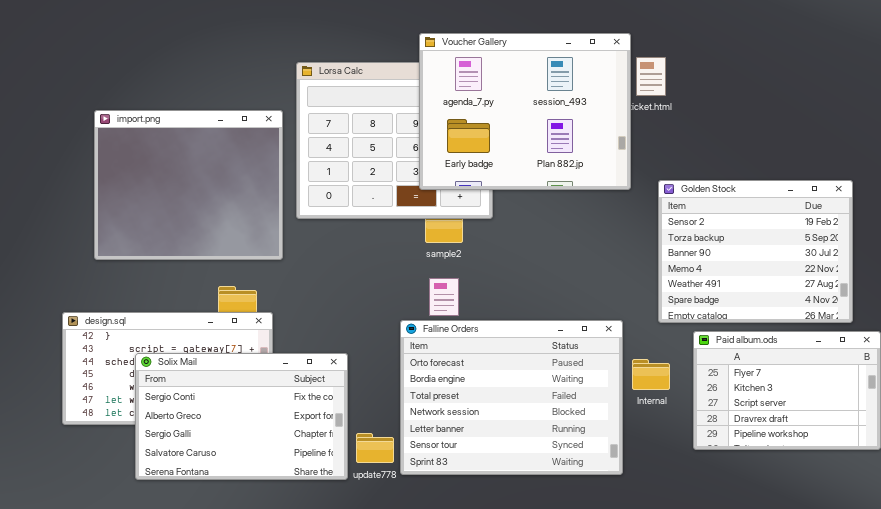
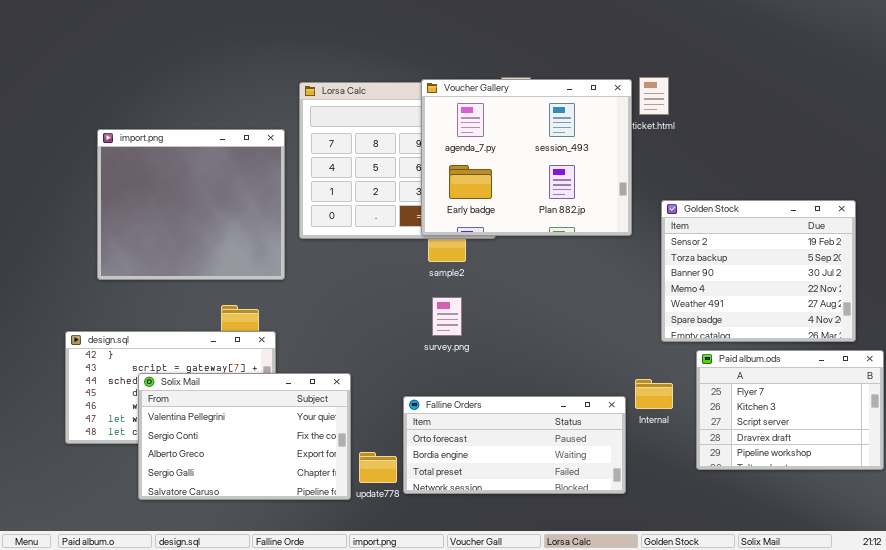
Voucher Gallery: [419,33,631,190] -> [421,79,632,236], moved
Falline Orders: [400,320,623,475] -> [403,396,626,494], resized
Solix Mail: [135,353,348,480] -> [138,373,351,500], scrolled up 1 row

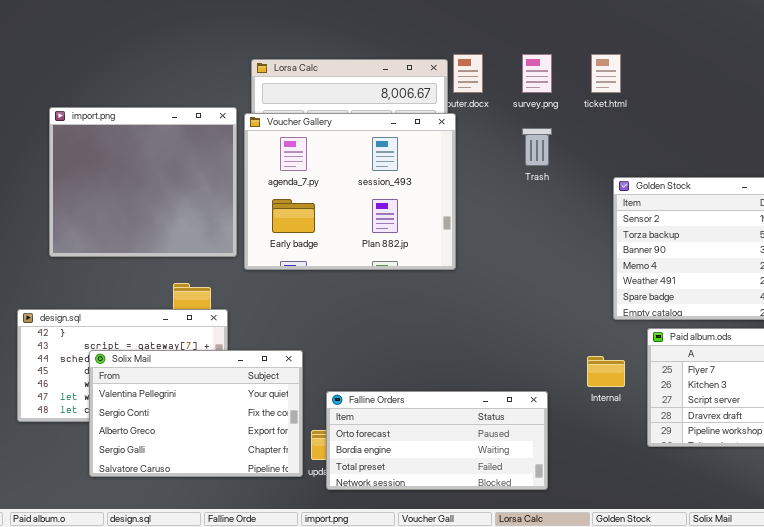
Voucher Gallery: [421,79,632,236] -> [244,113,456,270], moved
survey.png: [432,297,462,336] -> [522,54,552,93], moved
Falline Orders: [403,396,626,494] -> [326,391,548,490], moved

